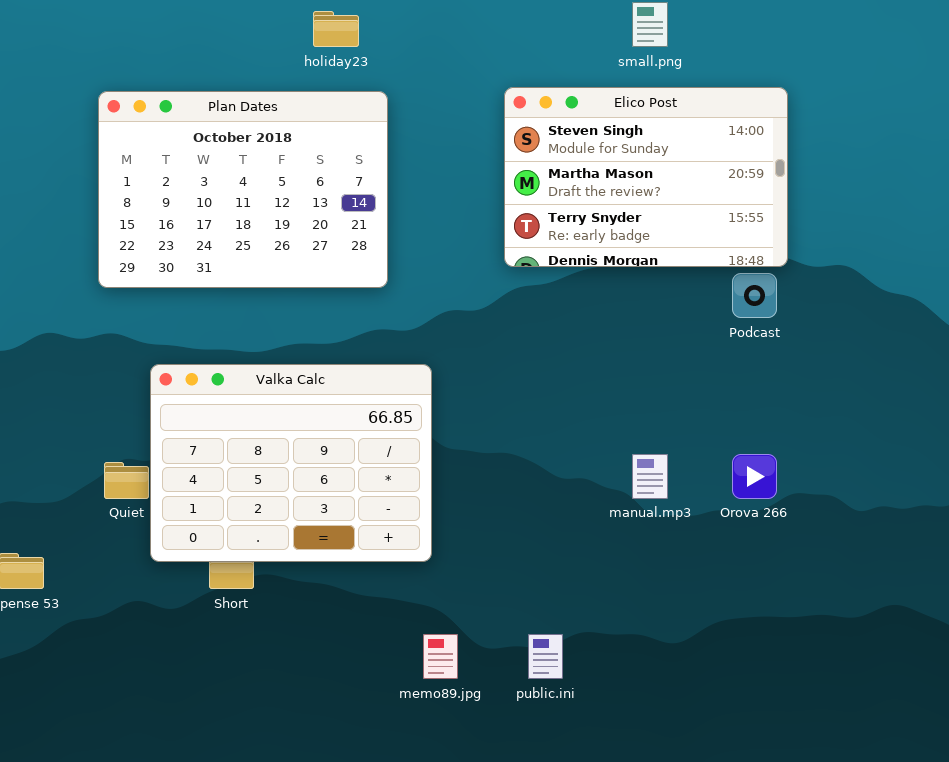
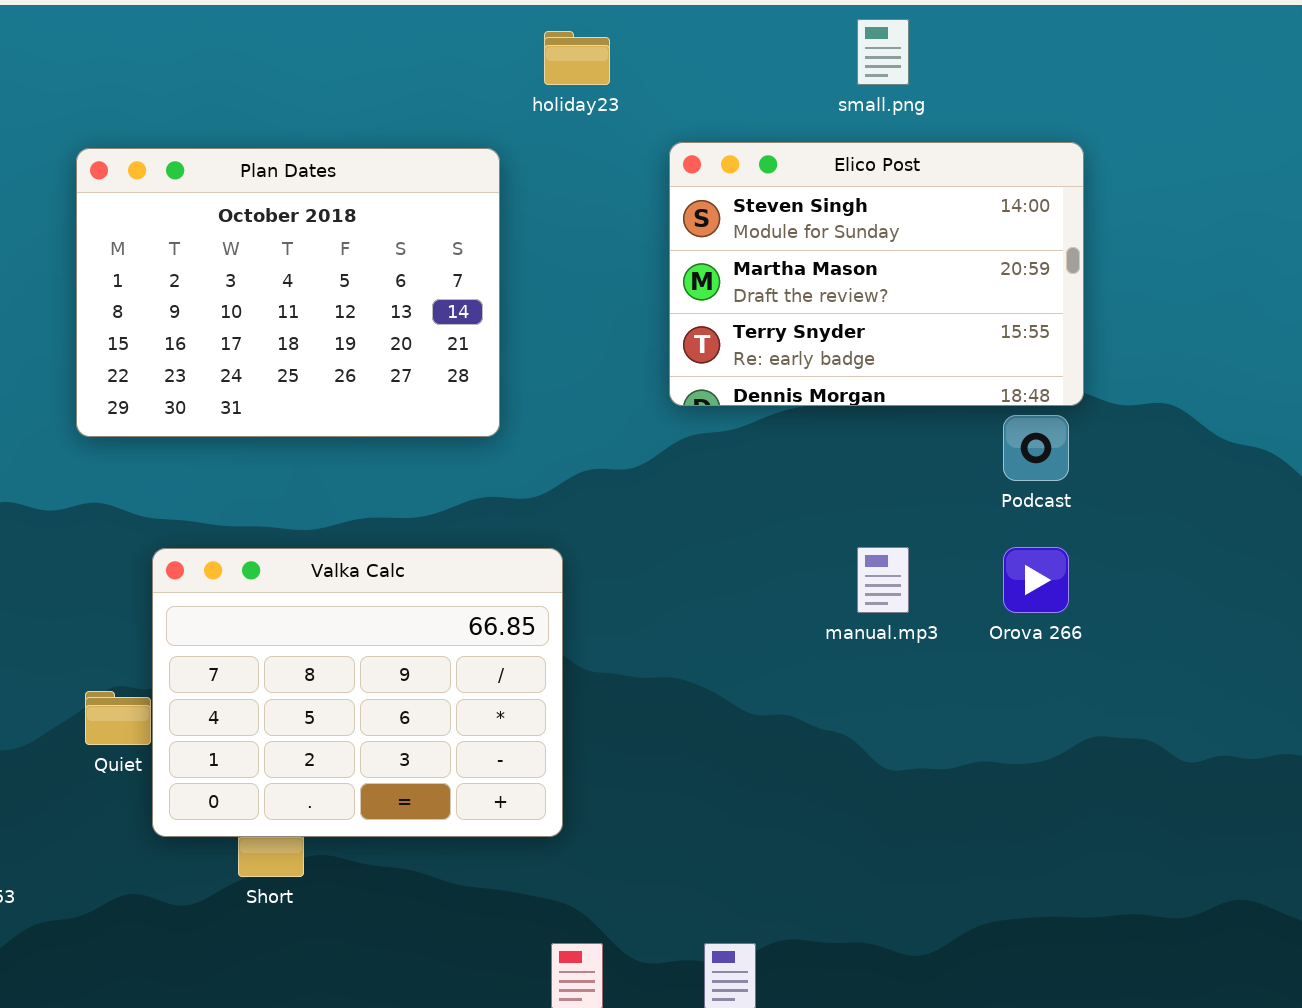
holiday23: [313,11,359,47] -> [544,31,610,85], moved
manual.mp3: [632,454,668,499] -> [857,547,909,613], moved
Orova 266: [732,454,777,499] -> [1003,547,1069,613], moved

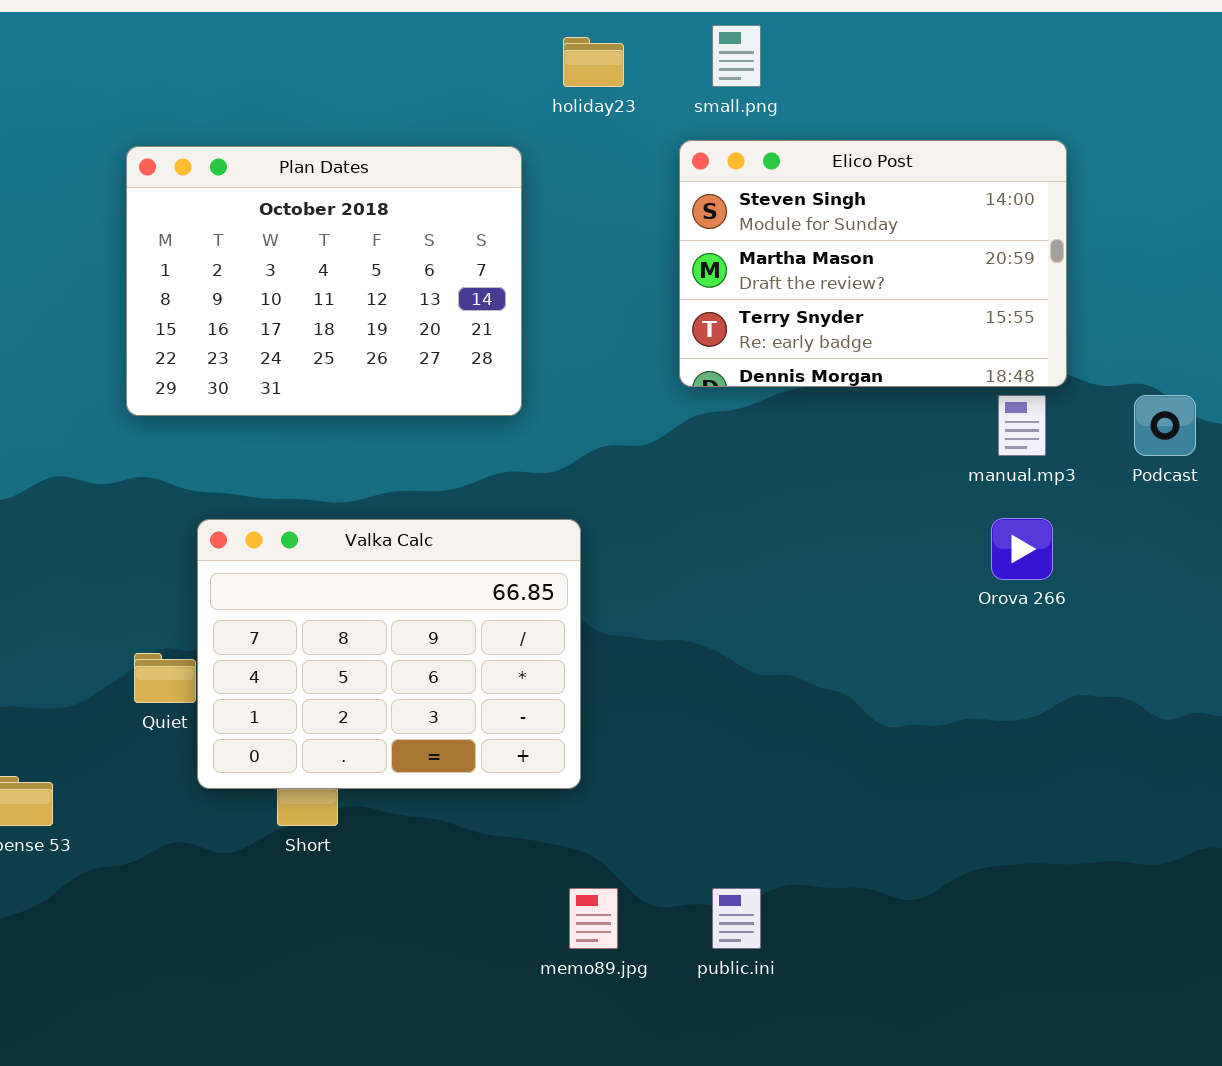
small.png: [857,19,909,85] -> [712,25,761,87], moved
Podcast: [1003,415,1069,481] -> [1134,395,1196,456], moved
manual.mp3: [857,547,909,613] -> [998,395,1046,456], moved

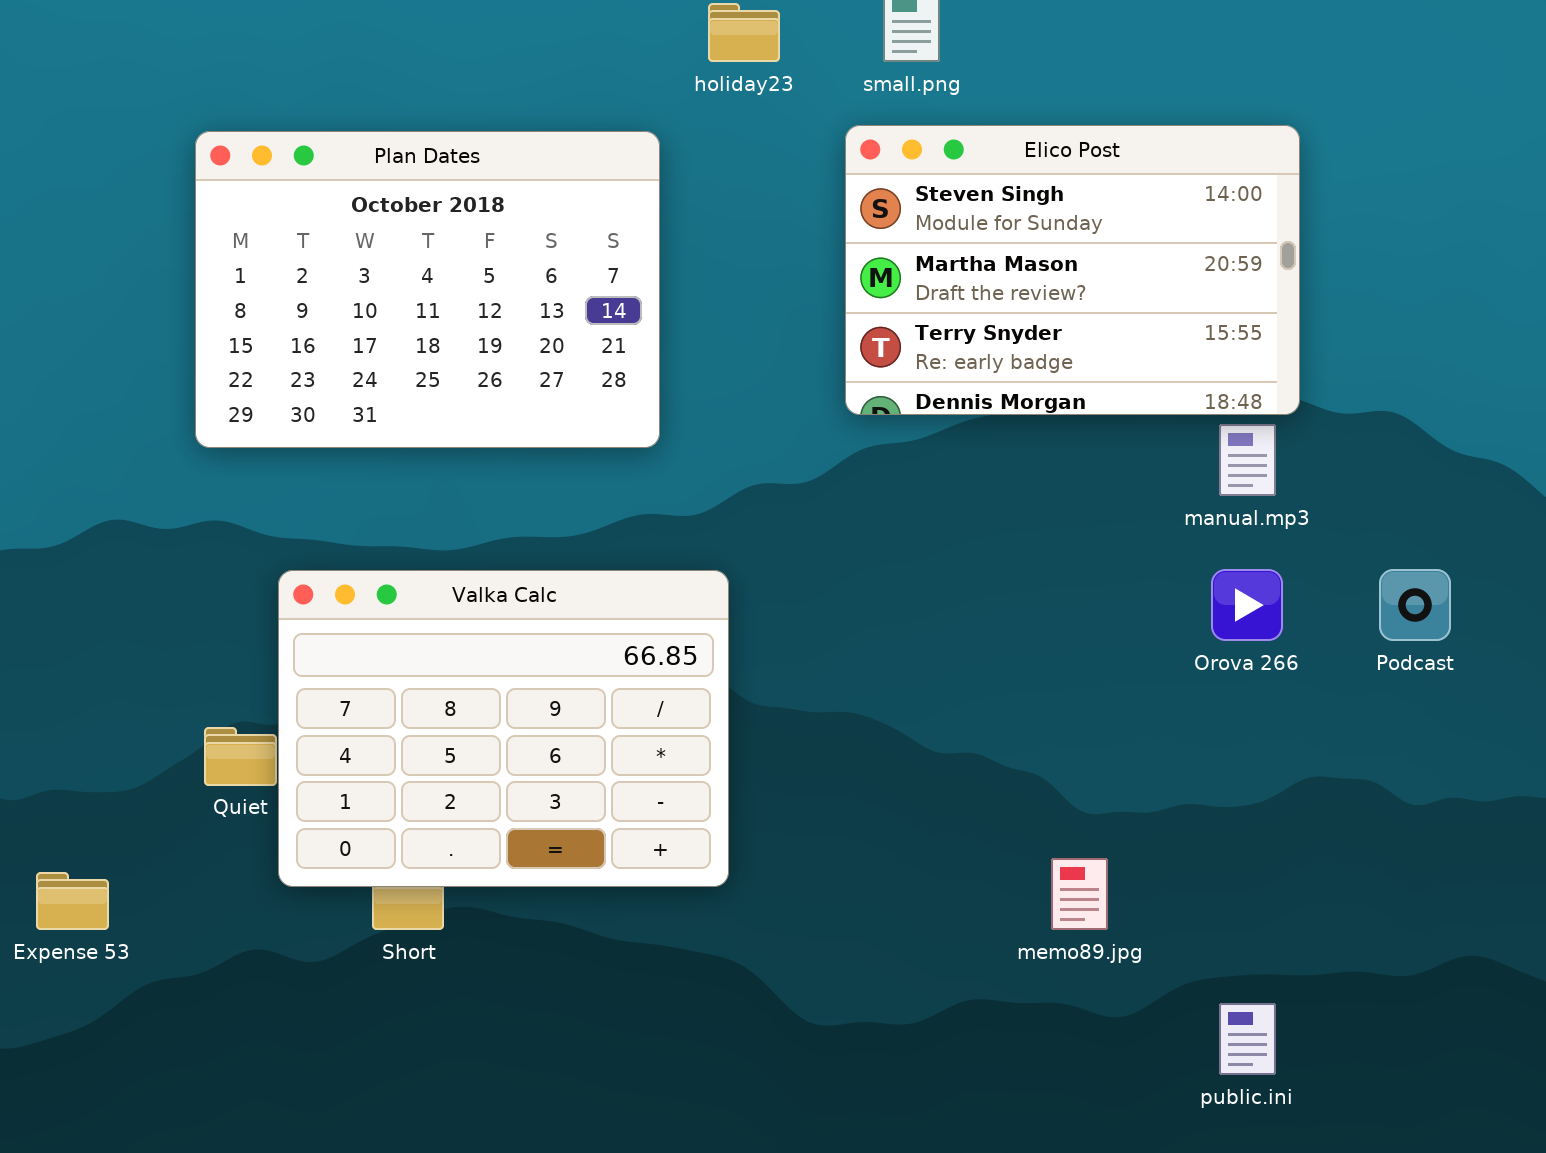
Podcast: [1134,395,1196,456] -> [1379,569,1451,641], moved
memo89.jpg: [569,888,618,949] -> [1051,858,1108,930], moved
public.ini: [712,888,761,949] -> [1219,1003,1276,1075], moved

